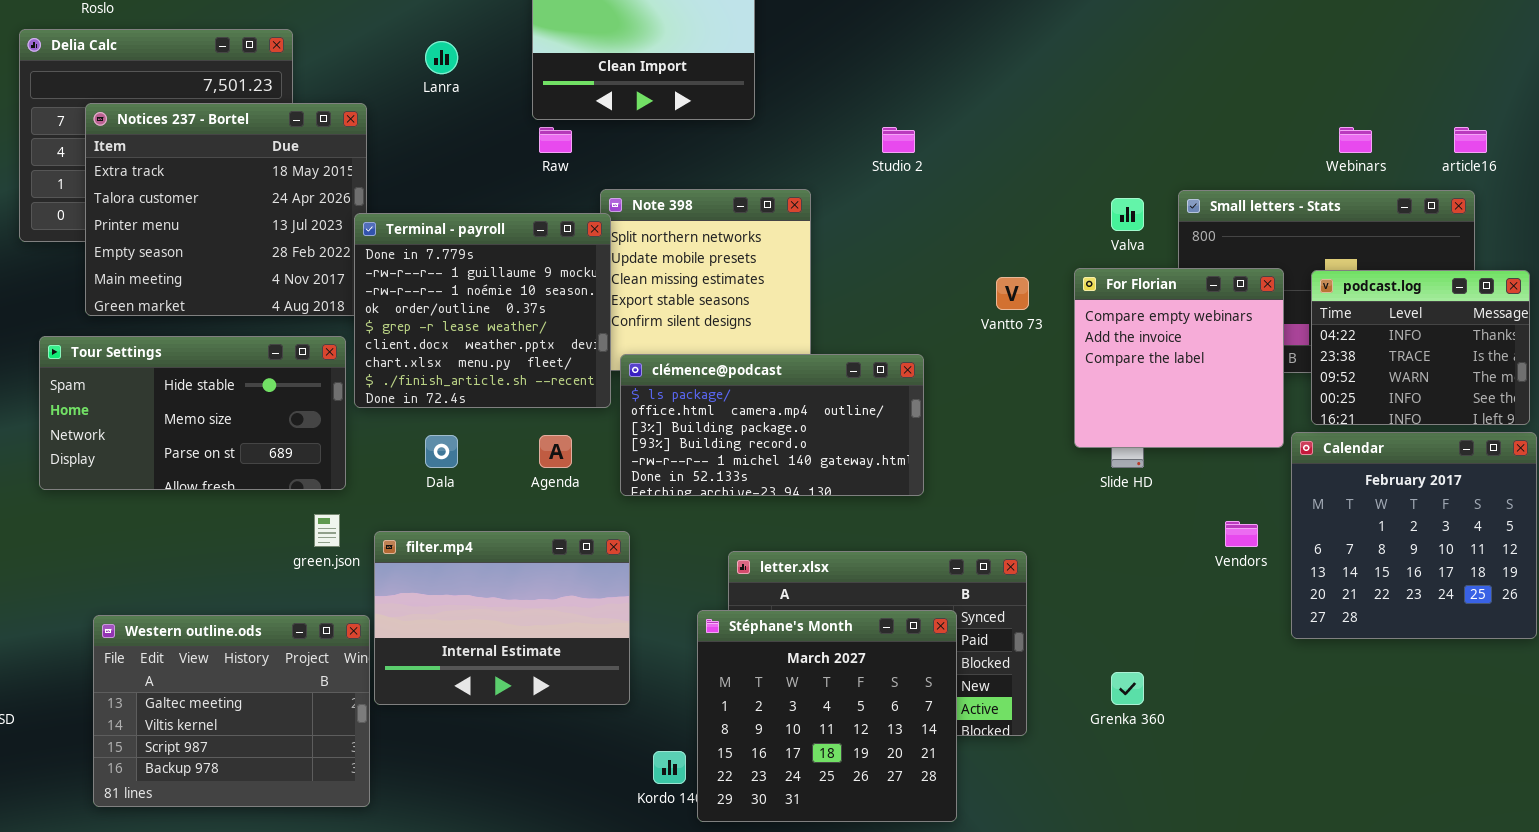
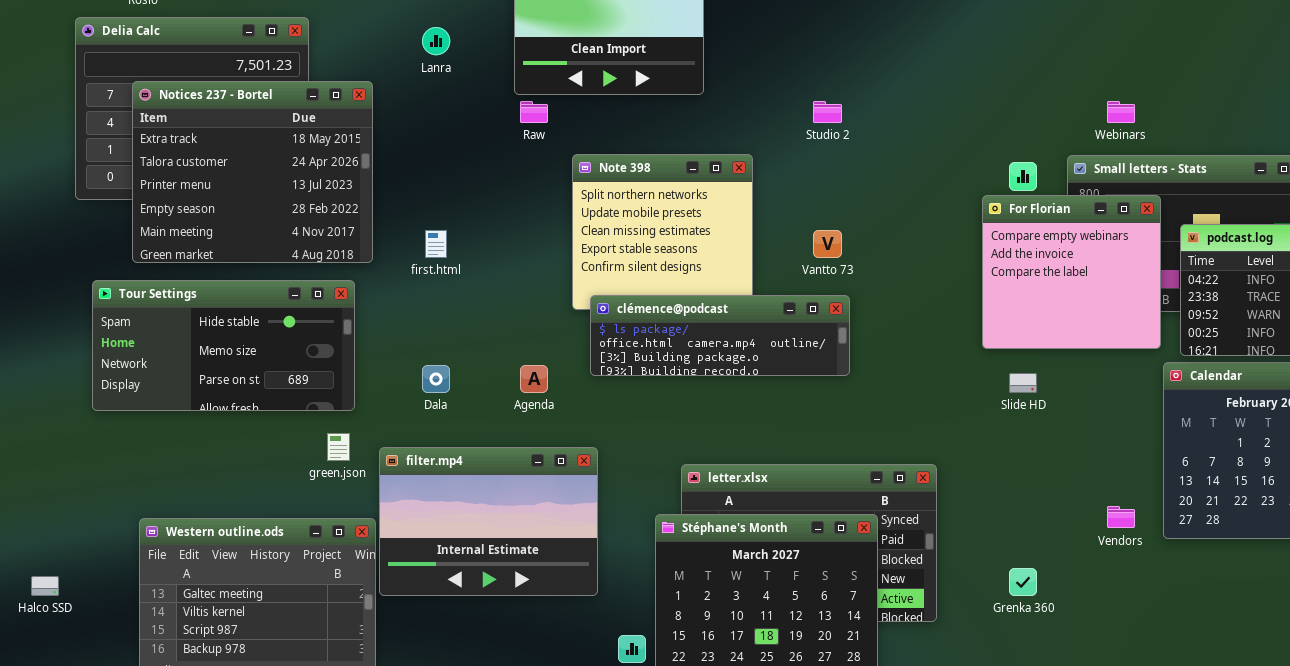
Webinars: [1339,127,1372,153] -> [1107,101,1135,123], moved
Terminal - payroll: [354,213,611,408] -> none, closed
For Florian: [1074,268,1284,448] -> [982,195,1161,349], moved
Vantto 73: [996,277,1029,310] -> [813,230,842,258], moved
clémence@podcast: [620,354,924,496] -> [590,295,850,376], resized
Vendors: [1225,521,1258,547] -> [1107,506,1135,528], moved

